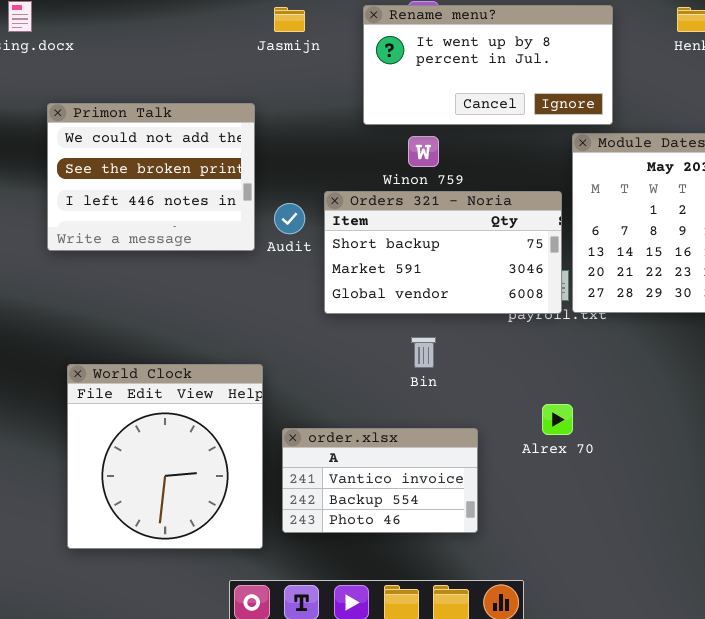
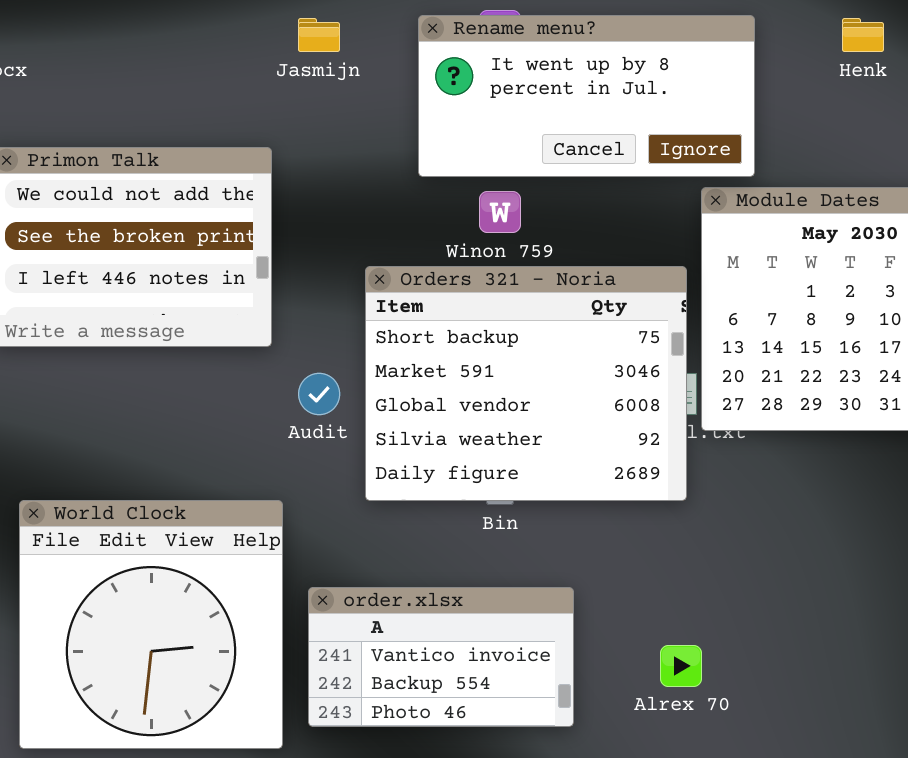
Orders 321 - Noria: [324,191,562,314] -> [365,266,687,501], resized
Audit: [274,203,305,234] -> [298,373,340,415], moved
Alrex 70: [542,404,573,435] -> [660,645,702,687], moved

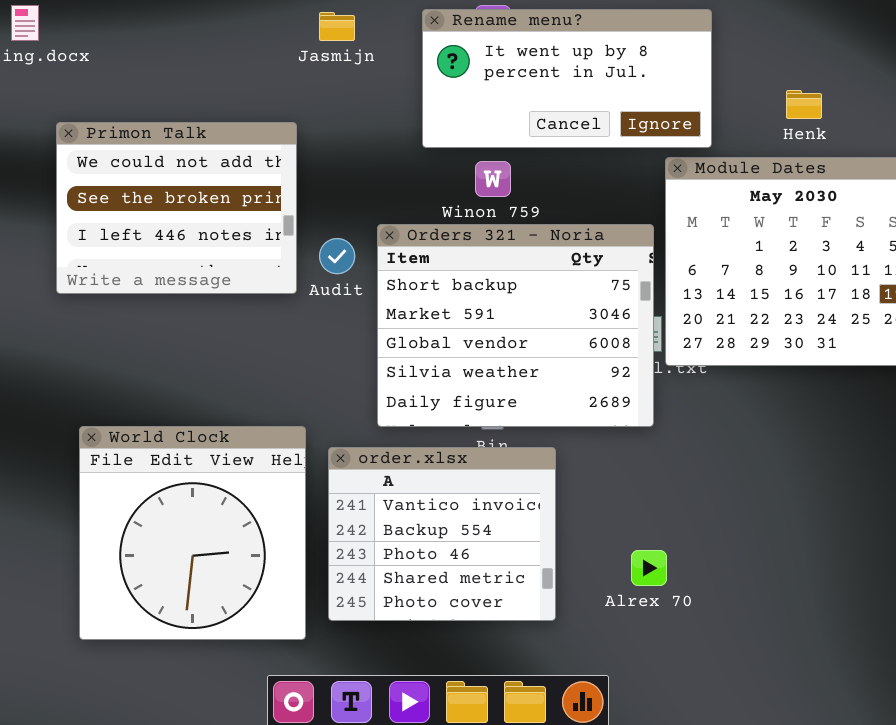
Henk: [842,18,884,52] -> [786,90,822,119], moved
Audit: [298,373,340,415] -> [319,238,355,274], moved
order.xlsx: [308,587,574,727] -> [328,447,556,621], resized

